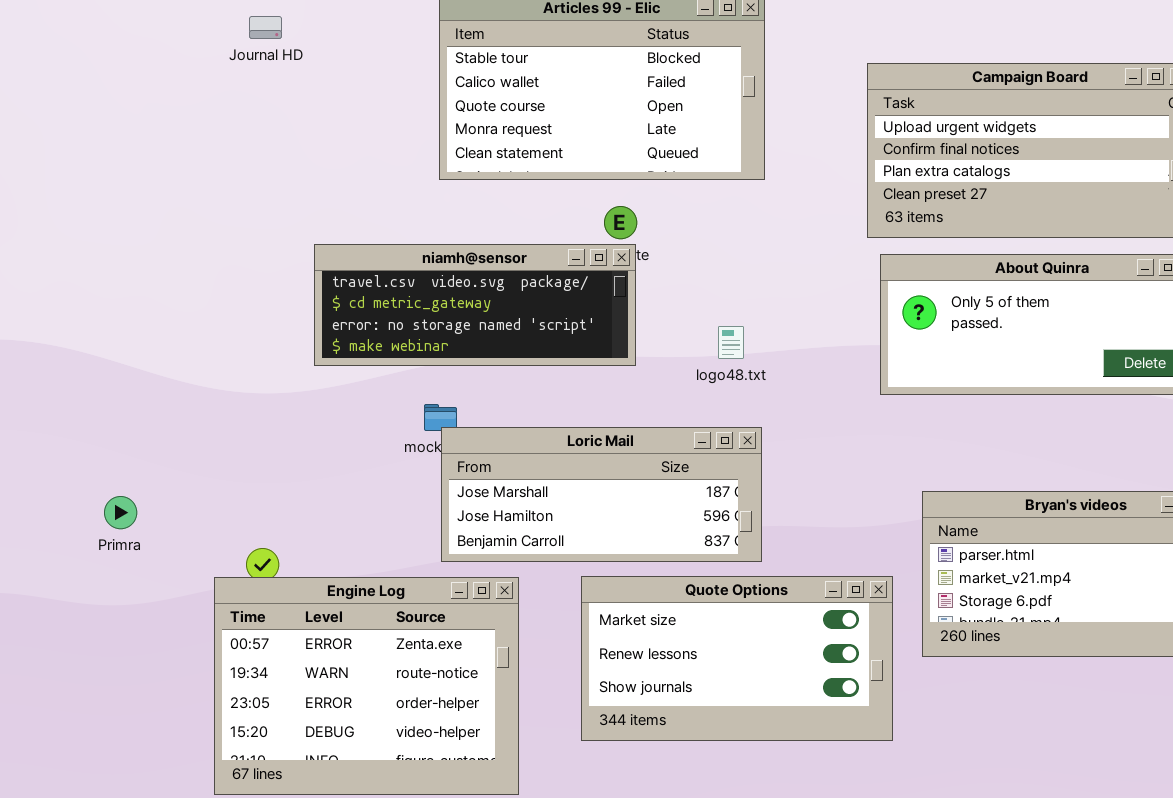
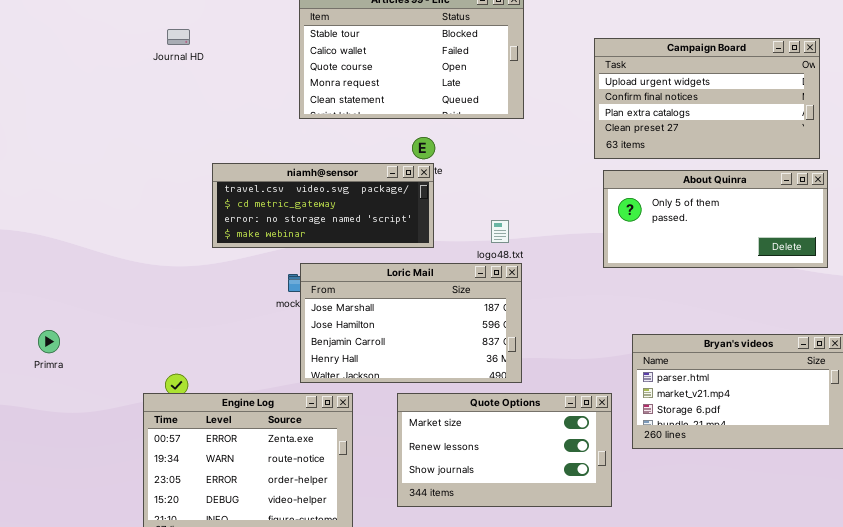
Journal HD: [249,16,282,39] -> [167,29,190,45], moved
Loric Mail: [441,427,762,562] -> [300,263,522,383], resized
Primra: [104,496,137,529] -> [38,330,60,353], moved

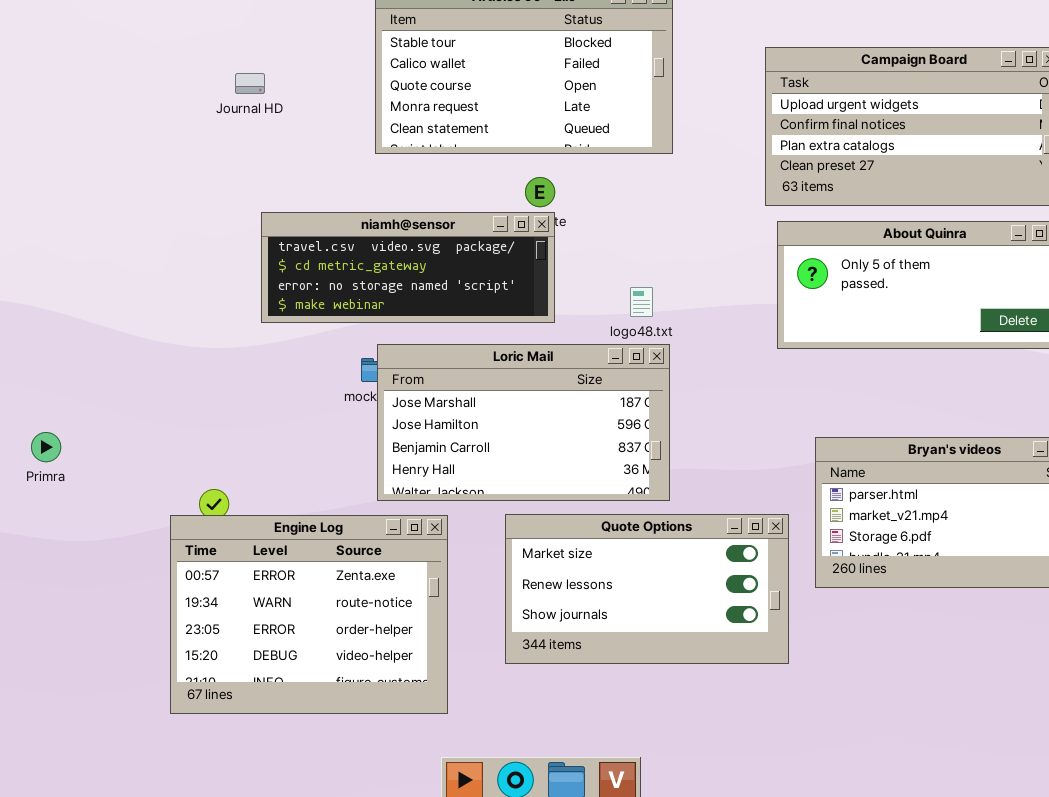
Journal HD: [167,29,190,45] -> [235,73,265,94], moved

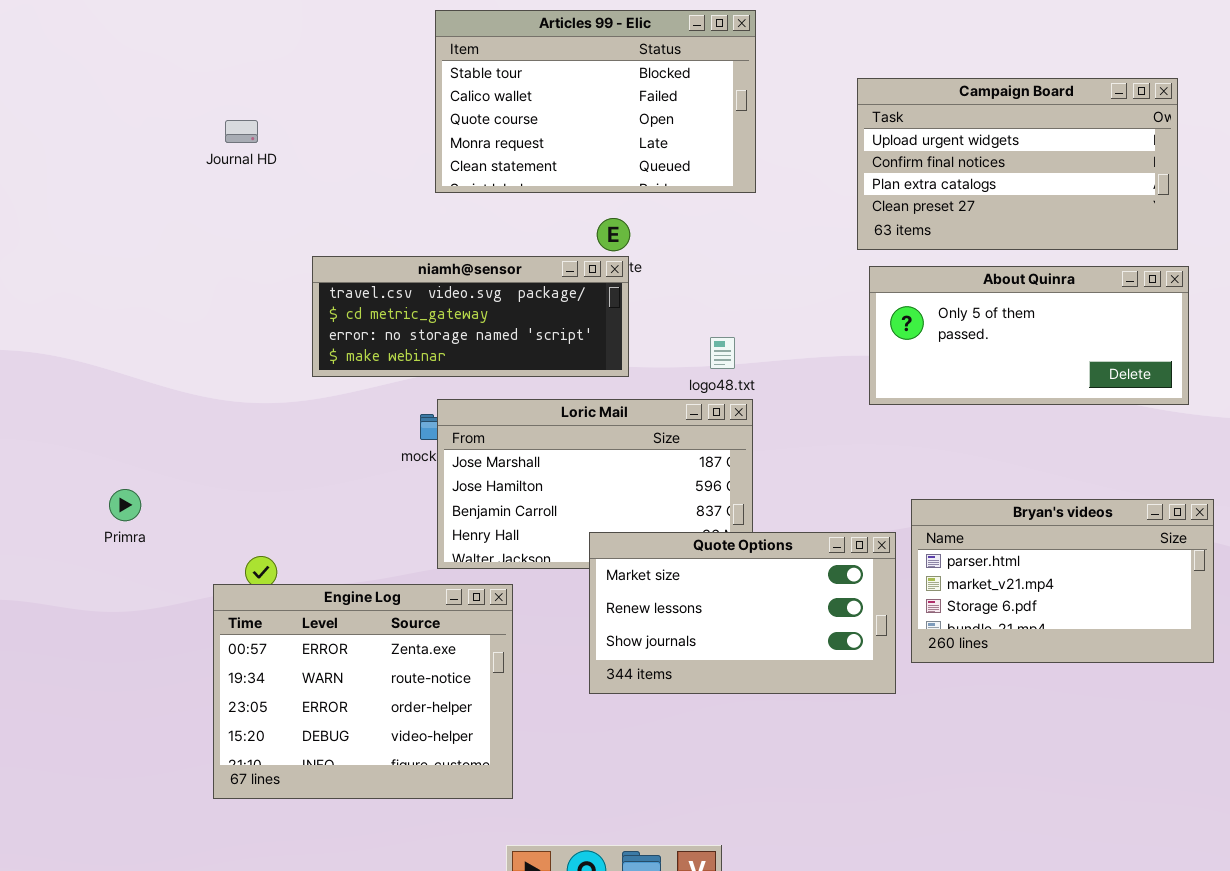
Journal HD: [235,73,265,94] -> [225,120,258,143], moved
Primra: [31,432,61,462] -> [109,489,141,521], moved
Quote Options: [505,514,789,664] -> [589,532,896,694], moved

